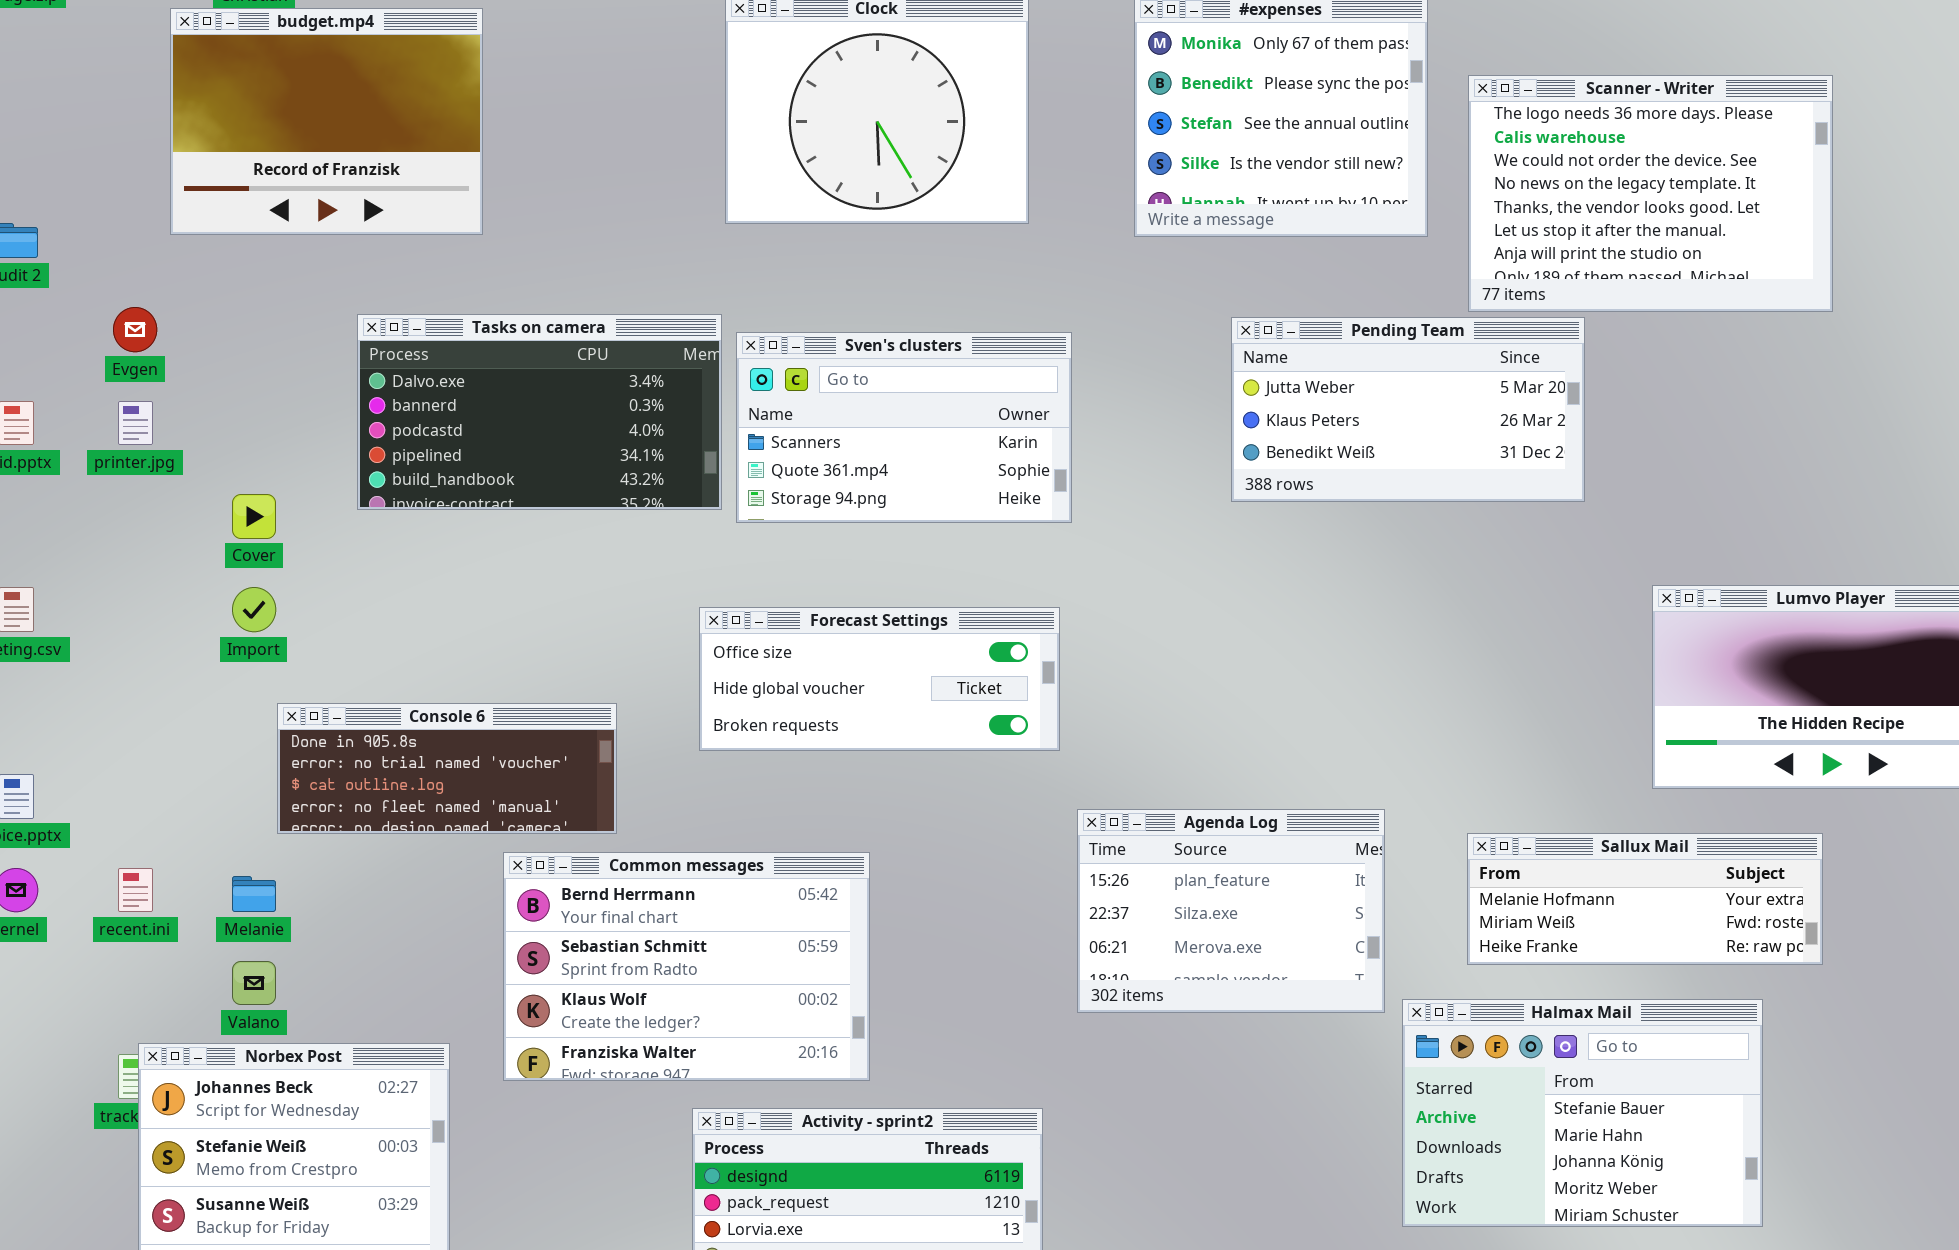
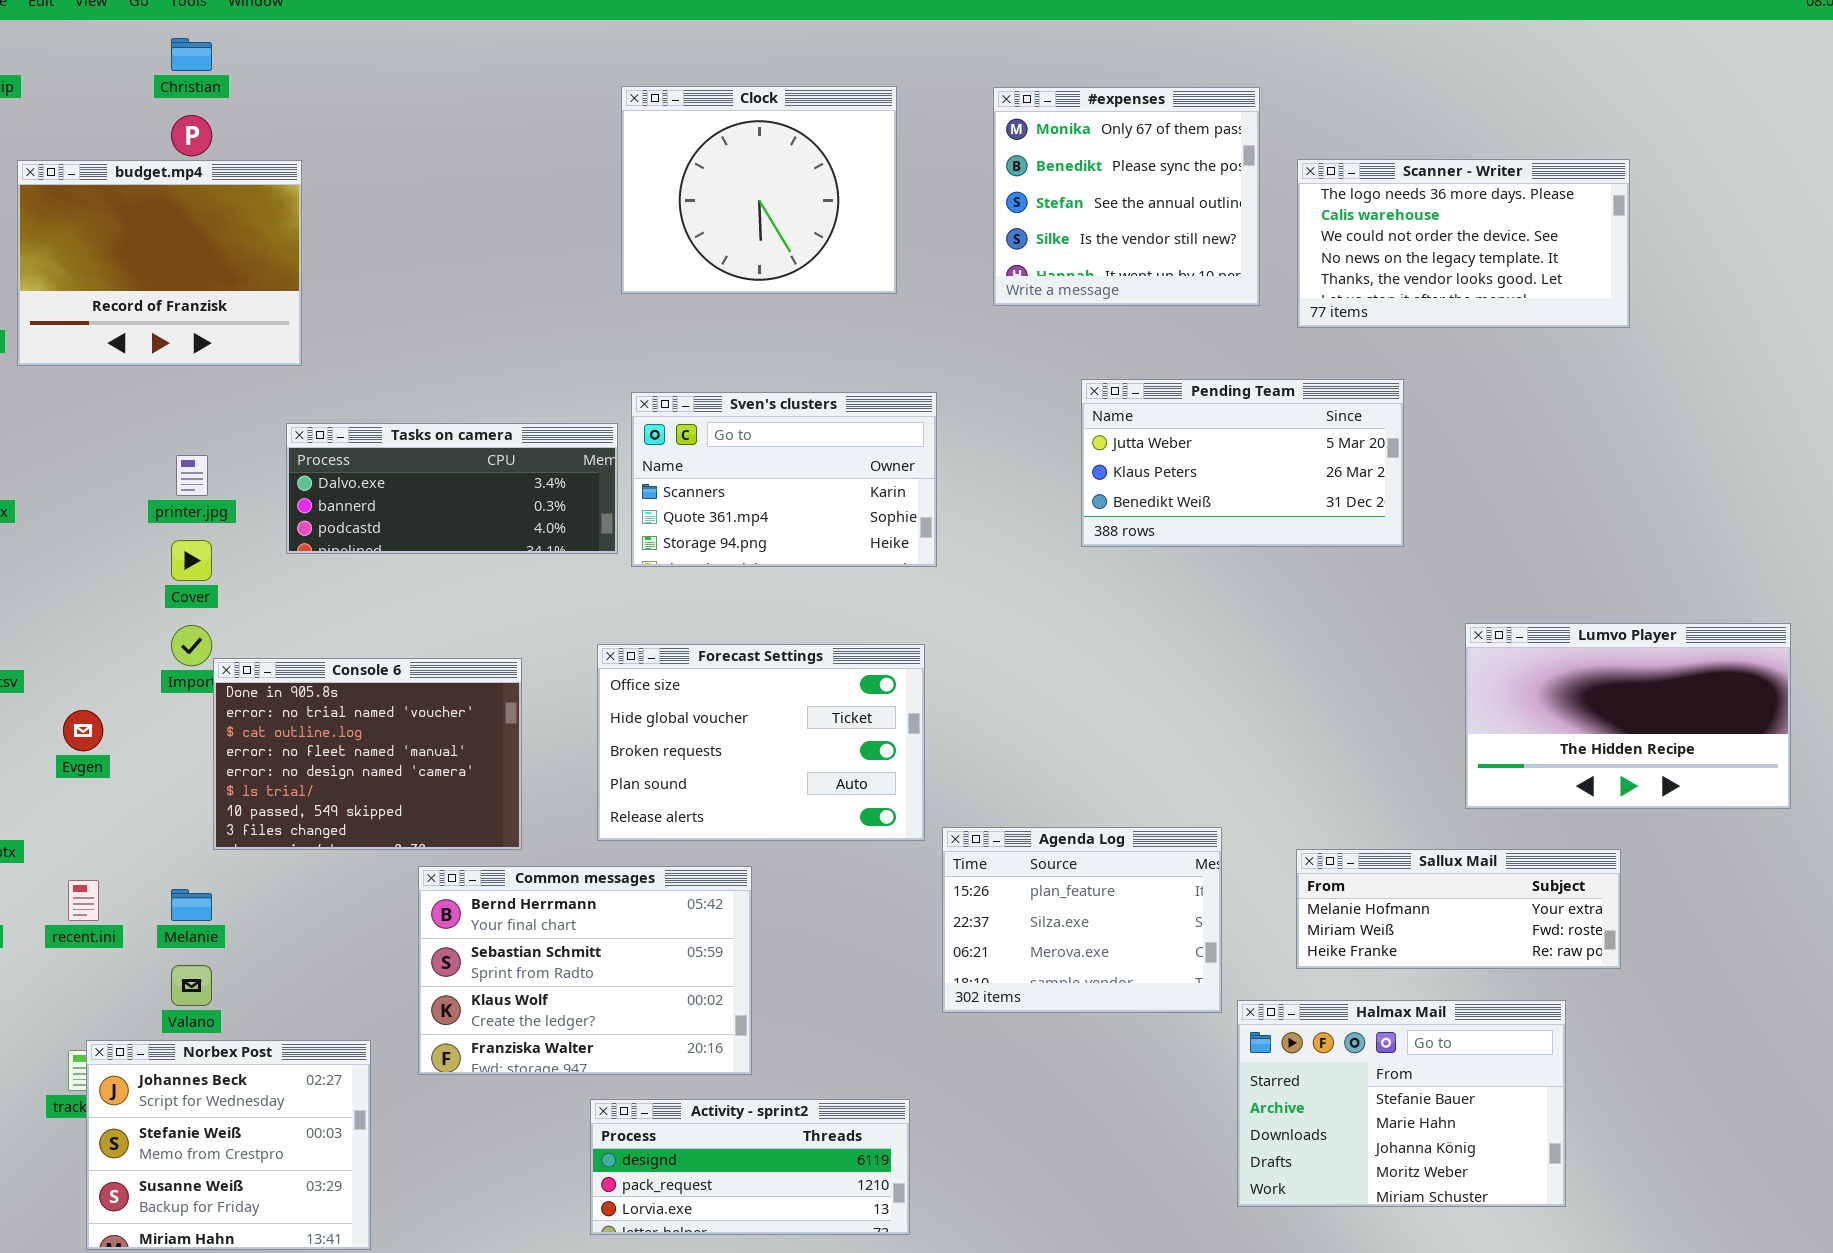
budget.mp4: [170,8,483,235] -> [17,160,302,366], moved
Scanner - Writer: [1468,75,1833,312] -> [1297,159,1630,328], resized
Evgen: [113,307,157,352] -> [63,710,103,751], moved
Tasks on camera: [357,314,722,510] -> [286,423,618,554], resized
printer.jpg: [118,401,153,445] -> [176,455,208,496], moved
Forecast Settings: [699,607,1060,751] -> [597,644,925,841], resized
Console 6: [277,703,617,834] -> [213,658,522,850], resized

